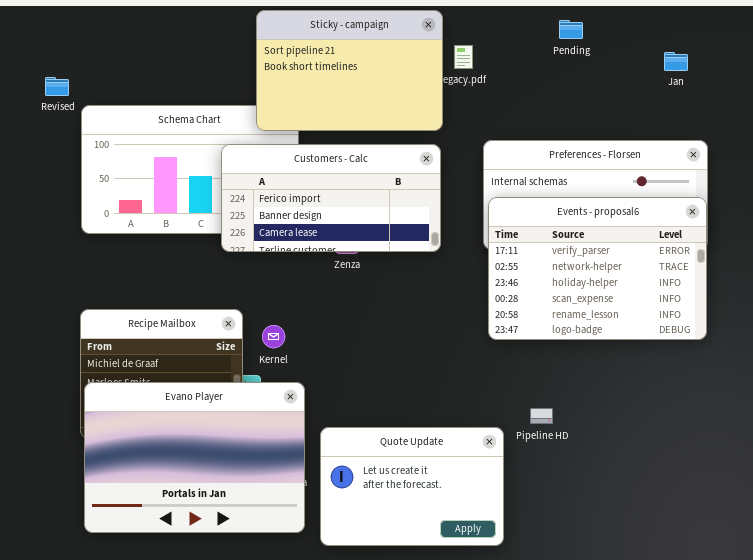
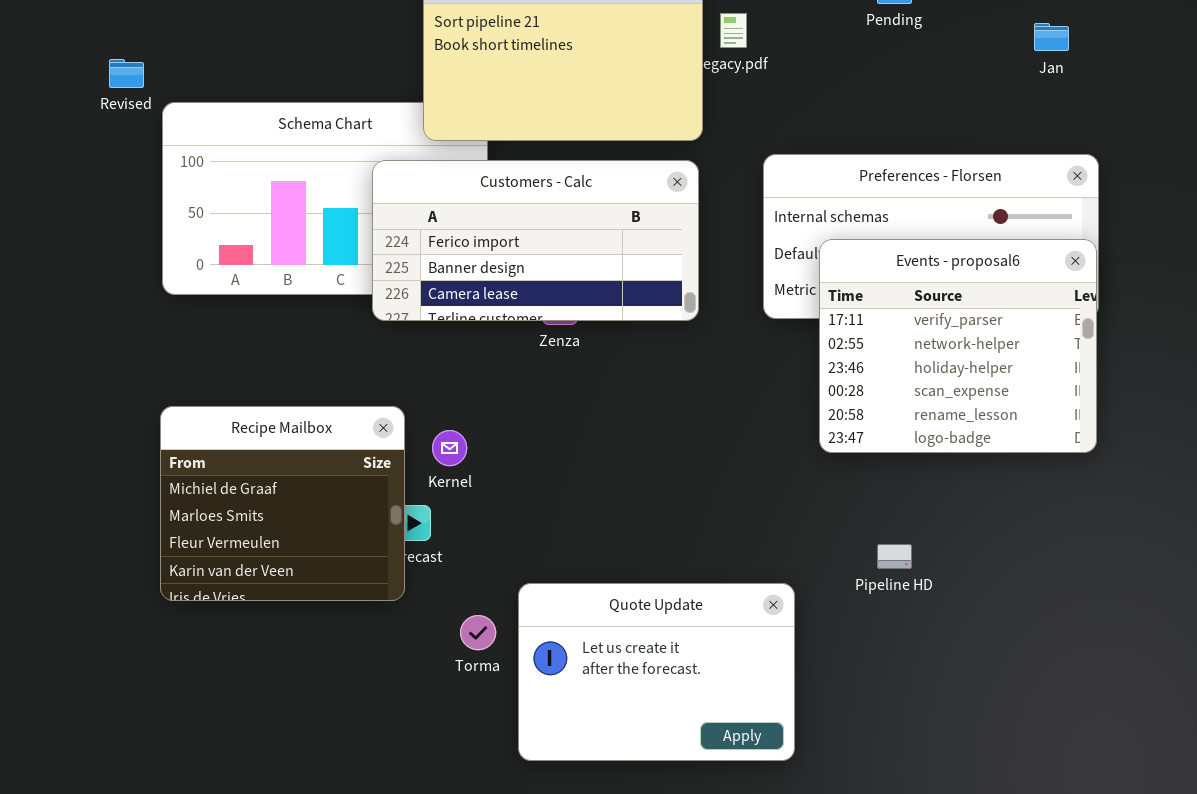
Events - proposal6: [488,197,707,340] -> [819,239,1097,453], resized
Evano Player: [84,382,305,533] -> none, closed
Pipeline HD: [530,408,553,424] -> [877,544,912,569], moved

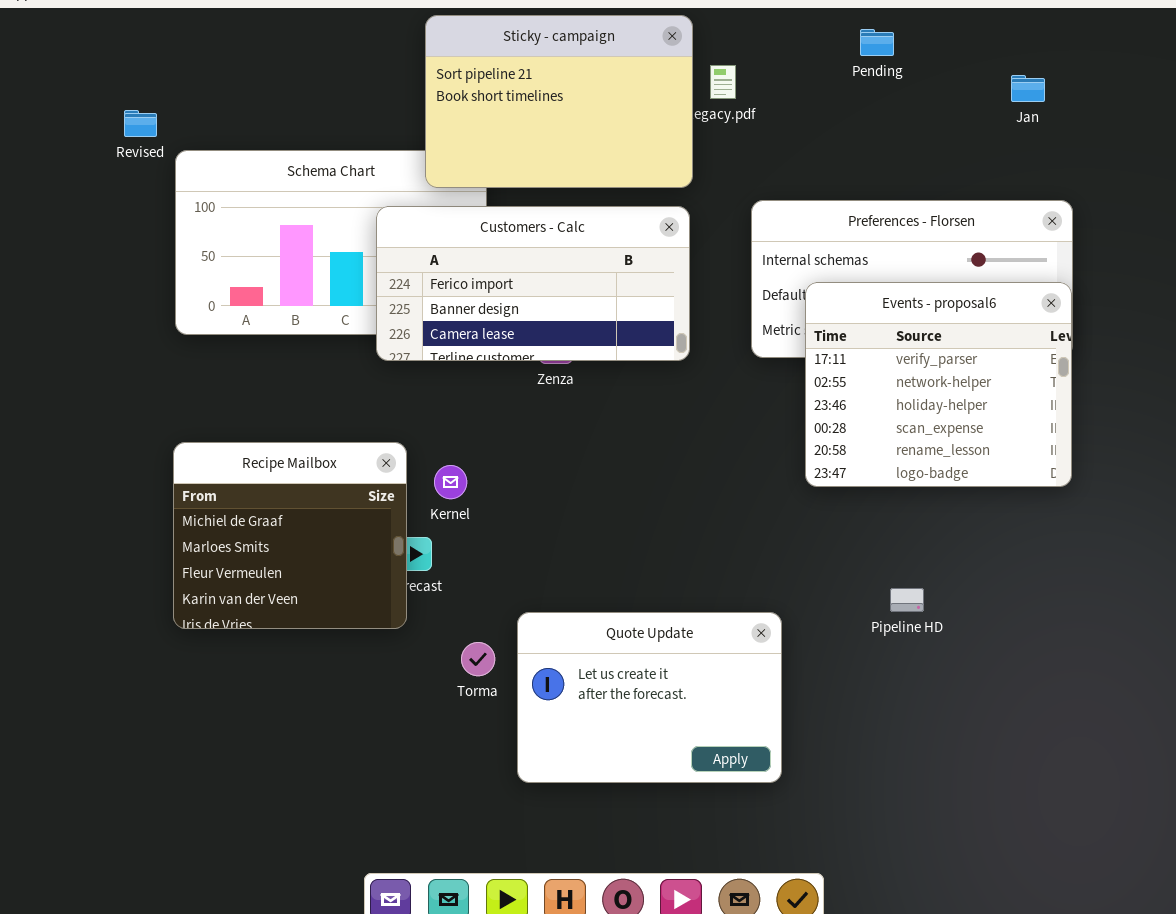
Pipeline HD: [877,544,912,569] -> [890,588,924,612], moved

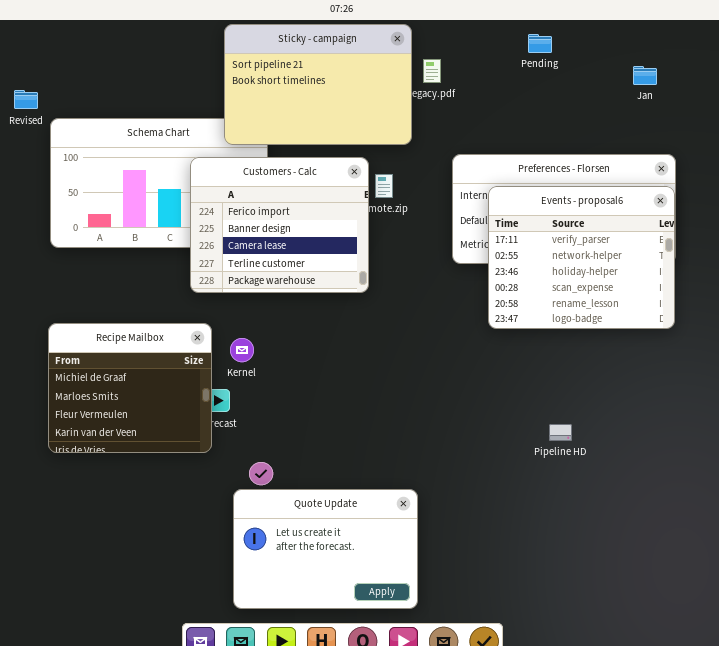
Customers - Calc: [376,206,690,361] -> [190,157,369,293], resized
Events - proposal6: [805,282,1072,487] -> [488,186,675,329], moved
Quote Update: [517,612,782,783] -> [233,489,418,609], moved

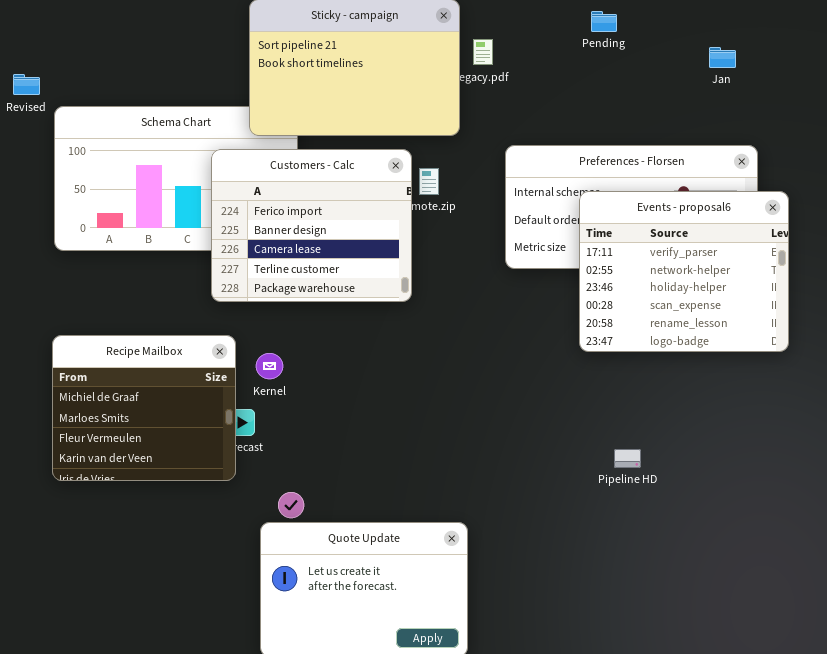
Events - proposal6: [488,186,675,329] -> [579,191,789,352], moved

